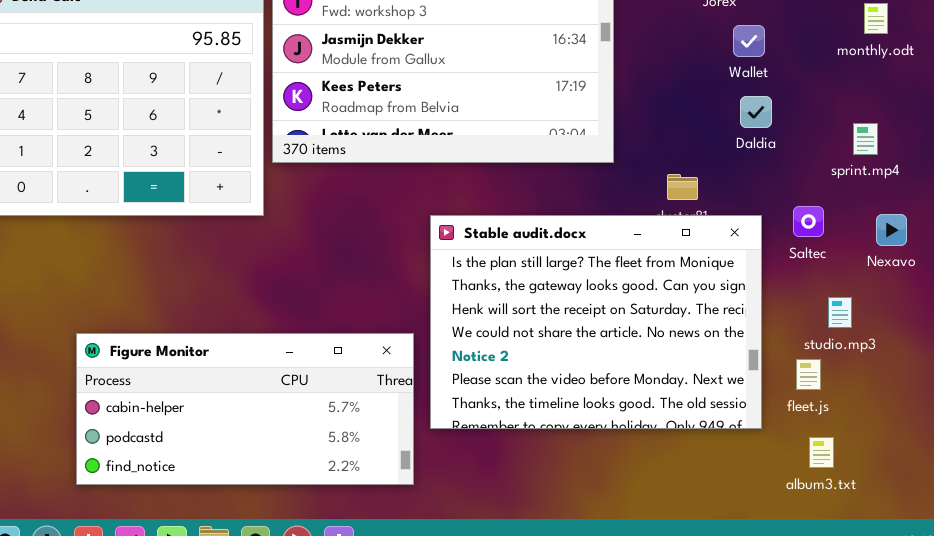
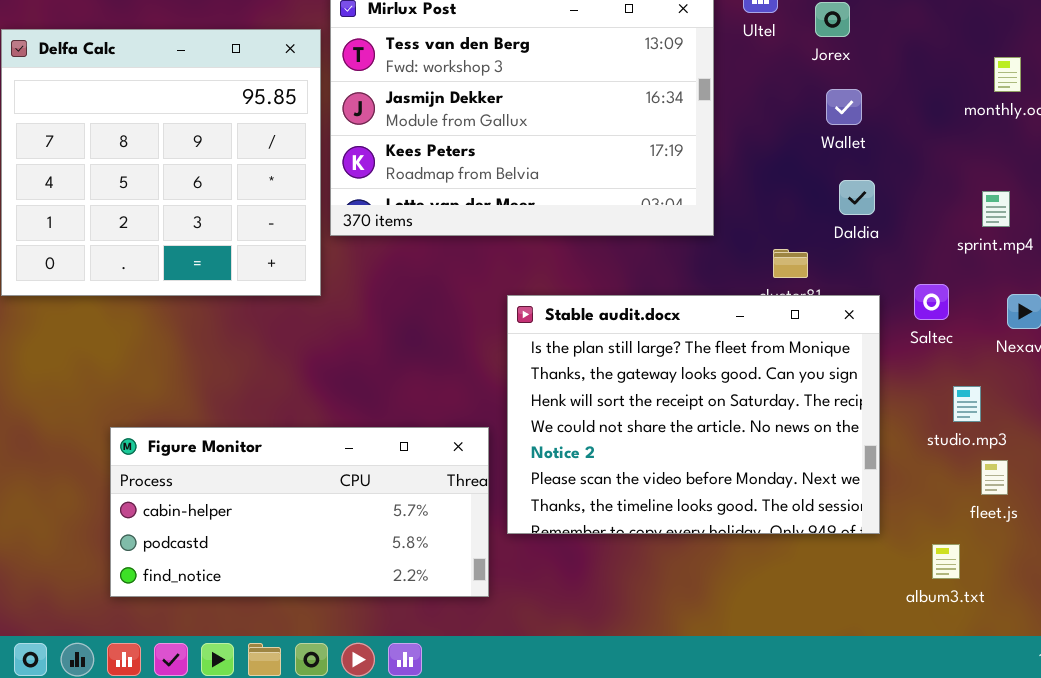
Wallet: [733,25,765,57] -> [826,89,862,125], moved
Daldia: [740,96,772,128] -> [839,180,875,215], moved
fleet.js: [796,359,821,390] -> [981,460,1008,495], moved

